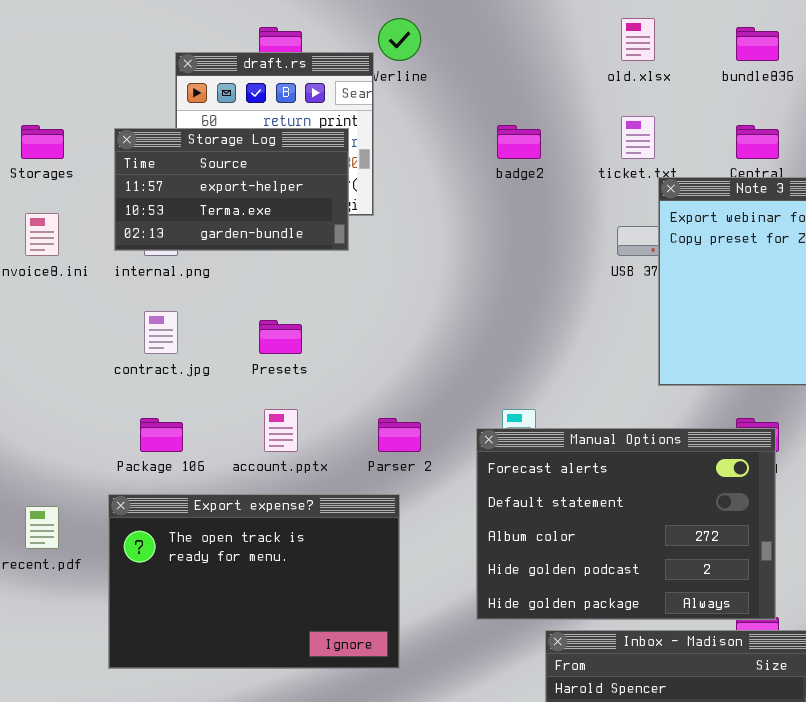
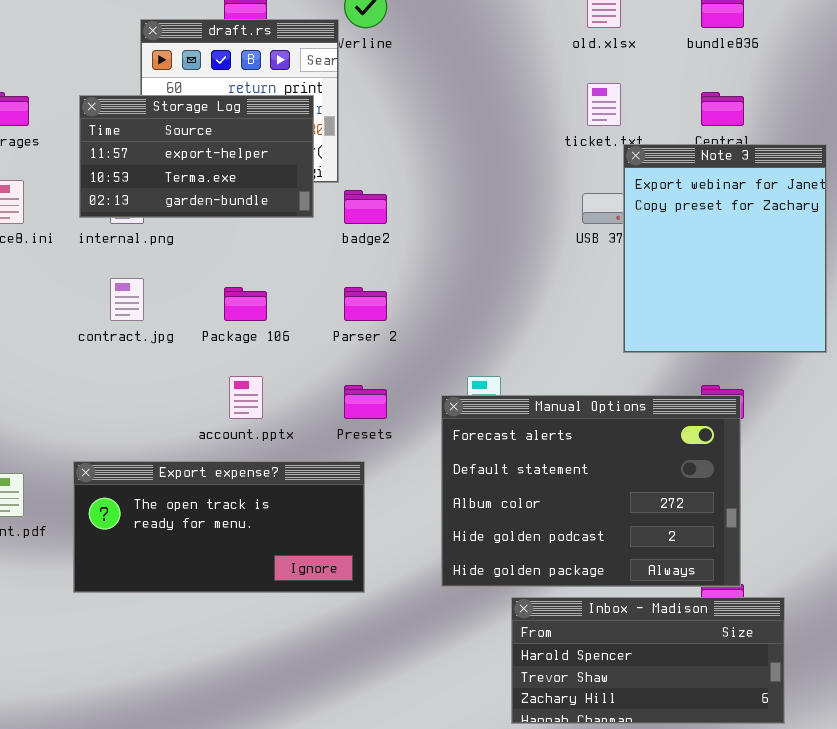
badge2: [497,125,541,159] -> [344,190,387,224], moved
Presets: [259,320,302,354] -> [344,385,387,419], moved
Package 106: [140,418,183,452] -> [224,287,267,321], moved
Parser 2: [378,418,421,452] -> [344,287,387,321], moved
Export expense?: [108,494,400,669] -> [73,461,365,593], resized

